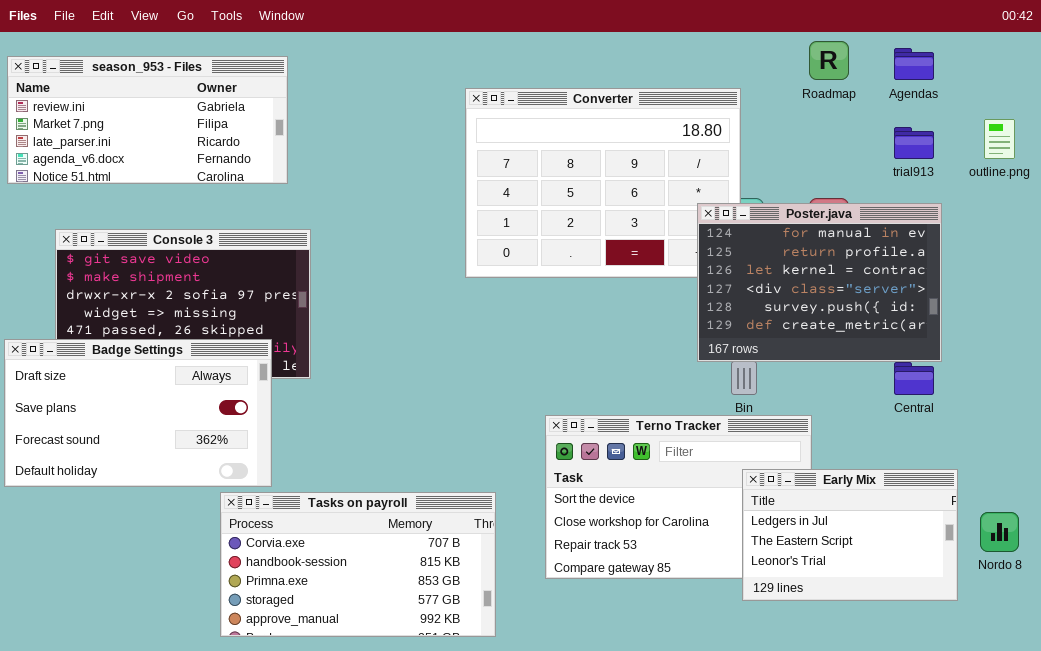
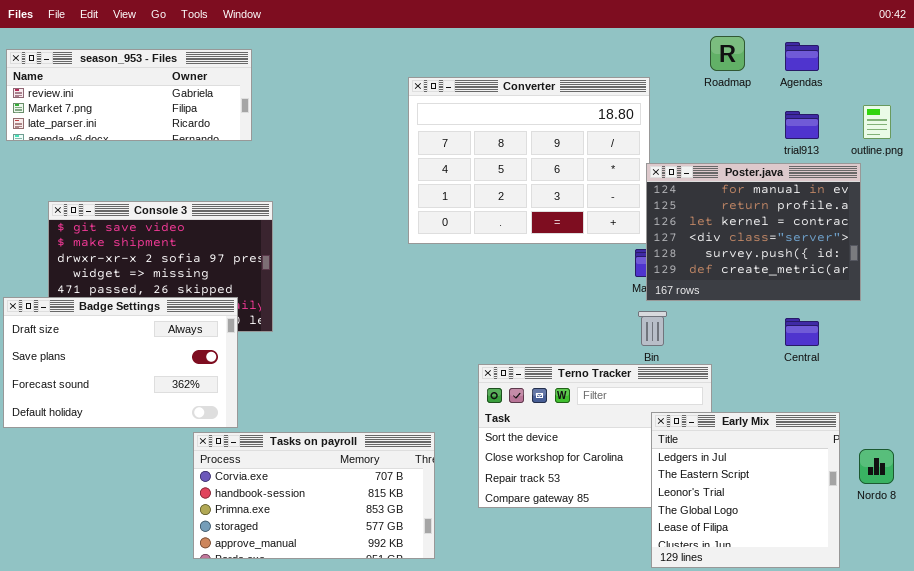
season_953 - Files: [7,56,288,184] -> [6,49,252,141], resized
Poster.java: [697,203,942,362] -> [646,163,861,301], moved
Early Mix: [742,469,958,601] -> [651,412,840,568], resized

